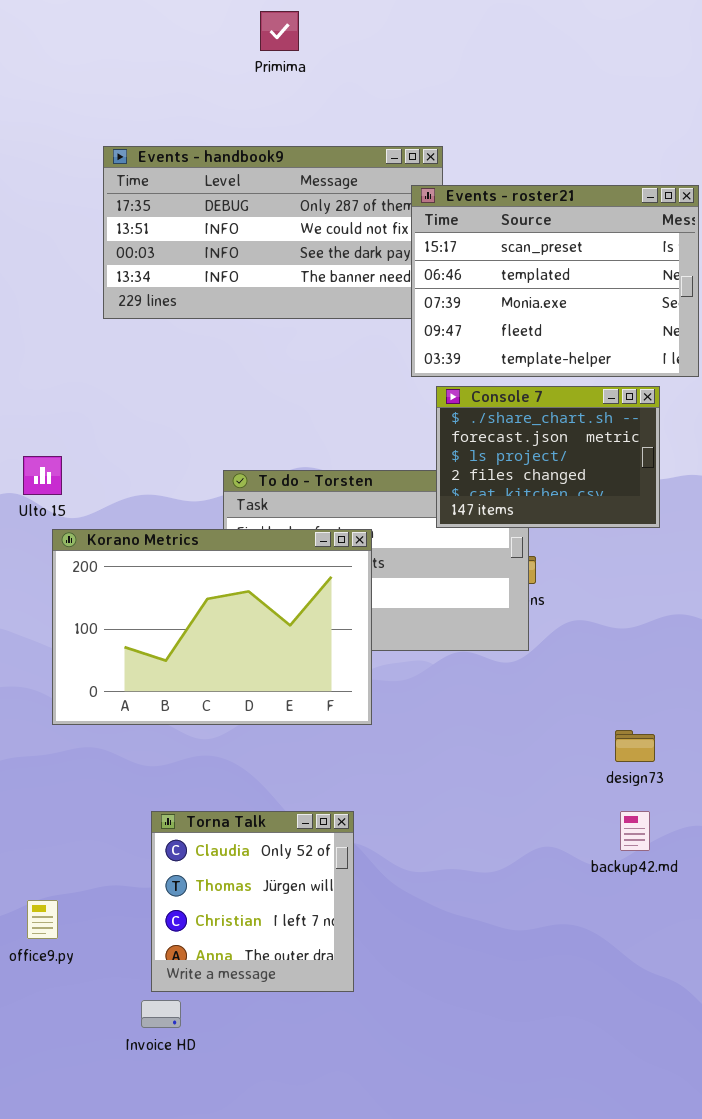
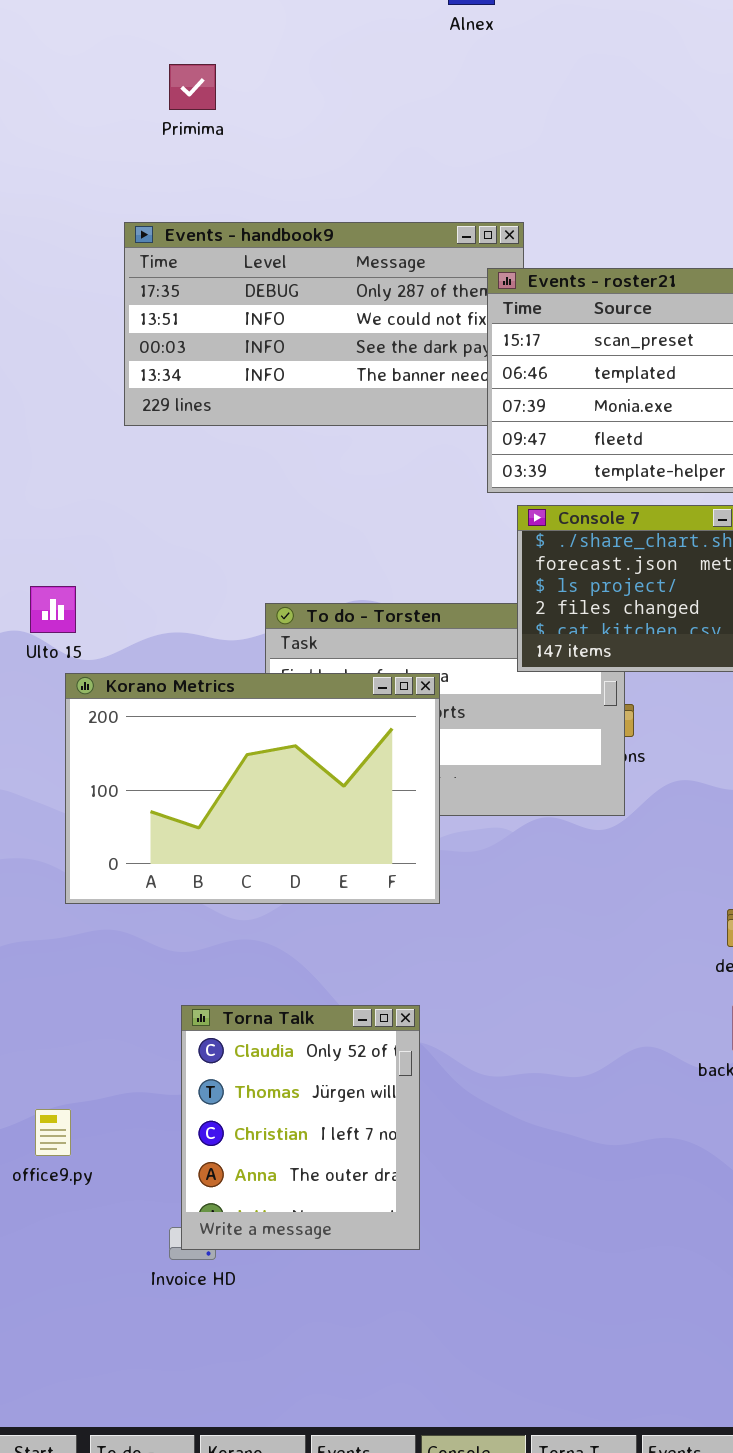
Primima: [260,11,299,51] -> [169,64,216,110], moved
Torna Talk: [151,811,354,992] -> [181,1005,420,1250], resized

